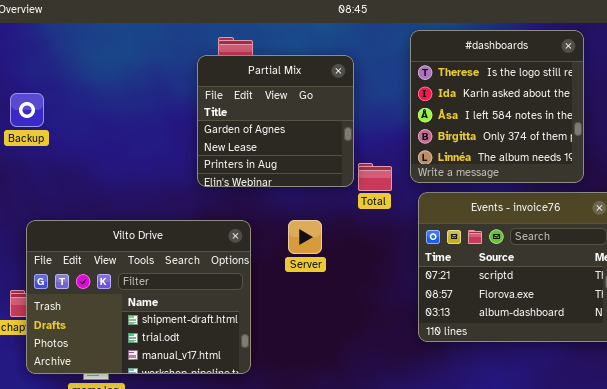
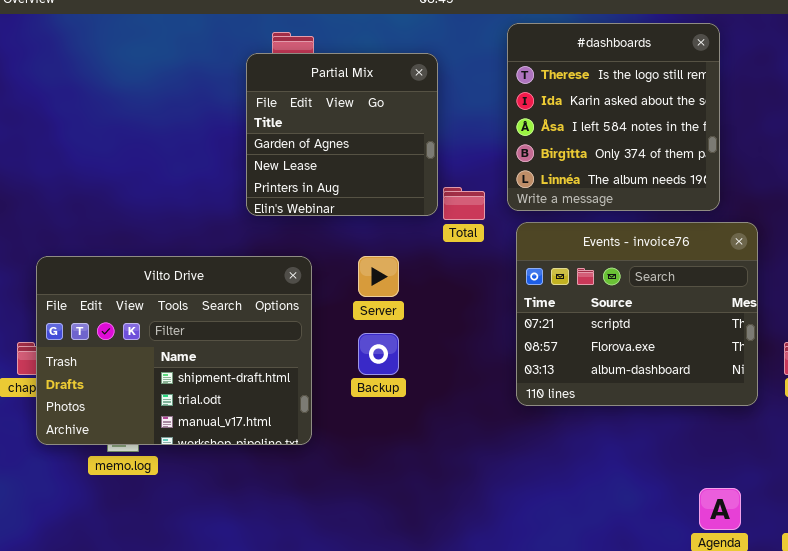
Backup: [10,93,44,127] -> [358,333,399,375], moved

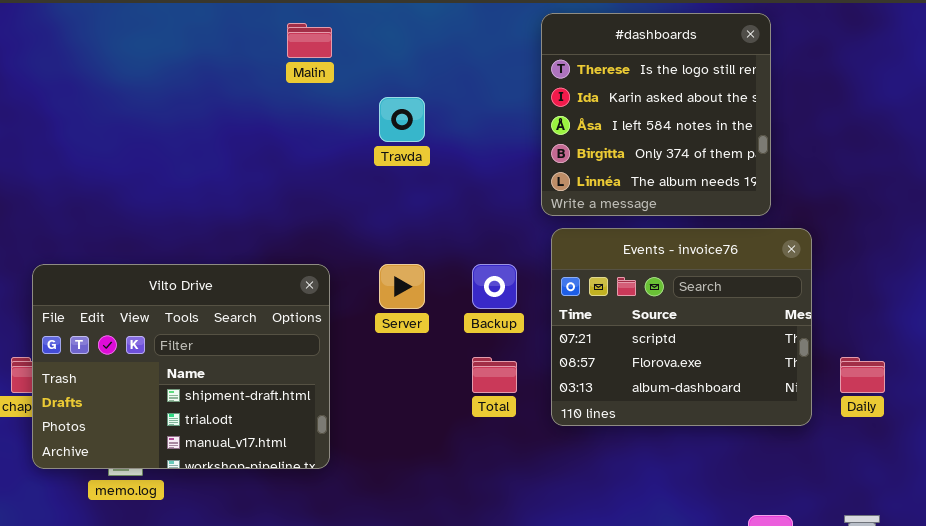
Partial Mix: [246,53,438,216] -> none, closed
Total: [443,187,485,220] -> [472,357,517,393], moved
Backup: [358,333,399,375] -> [472,264,517,309], moved

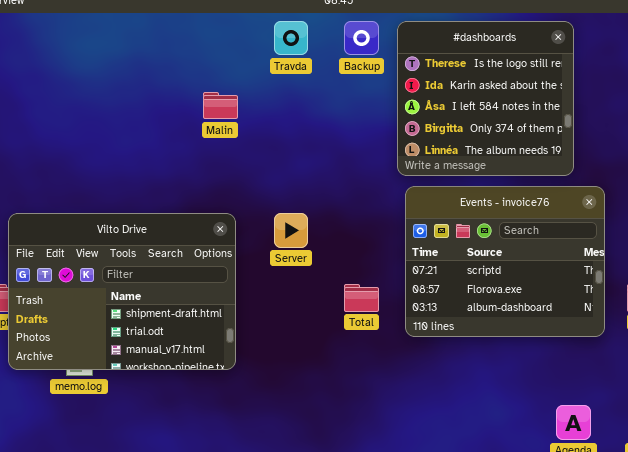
Malin: [287,23,332,58] -> [203,92,238,119], moved
Travda: [379,97,425,142] -> [274,21,308,55], moved
Backup: [472,264,517,309] -> [344,21,379,55], moved

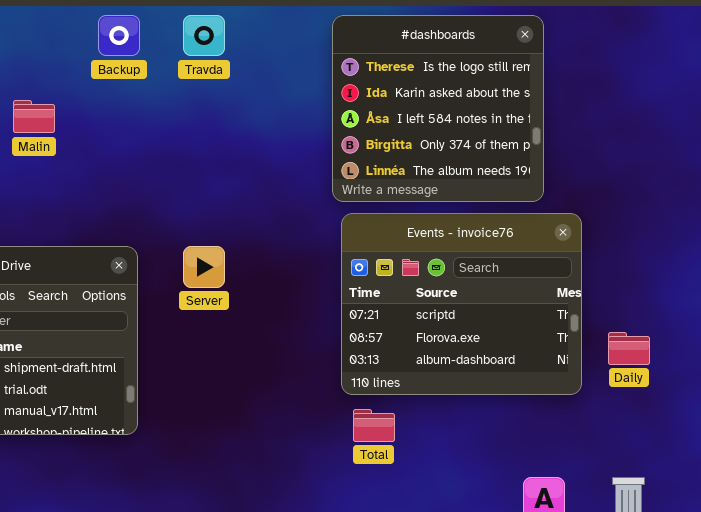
Backup: [344,21,379,55] -> [98,15,140,56], moved
Malin: [203,92,238,119] -> [13,100,55,133], moved
Total: [344,284,379,312] -> [353,409,395,442], moved

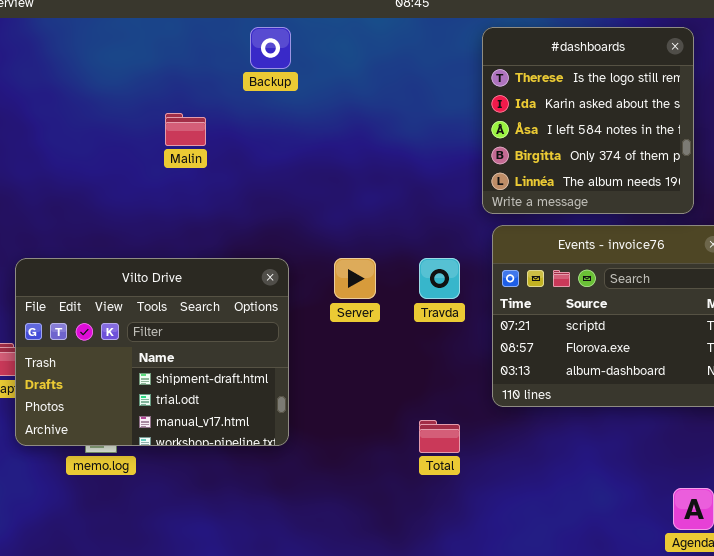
Travda: [183,15,225,56] -> [419,258,460,299], moved
Total: [353,409,395,442] -> [419,420,460,453], moved

